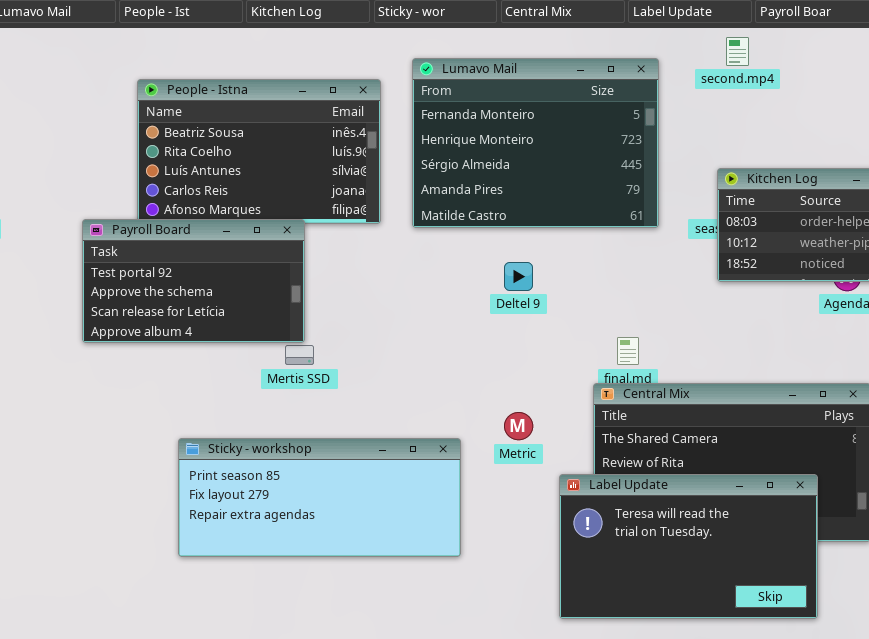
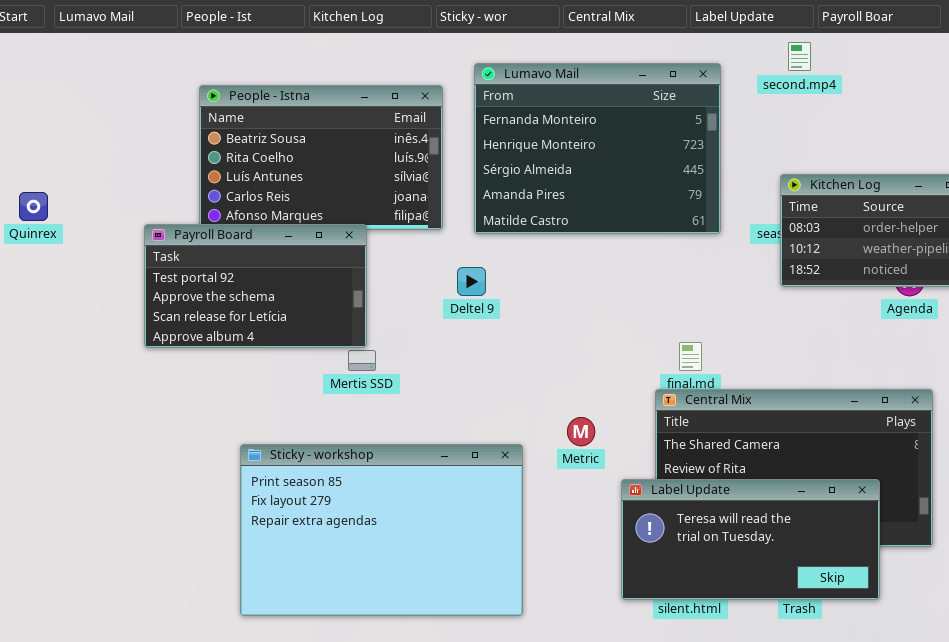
Deltel 9: [504,262,533,291] -> [457,267,486,296], moved
Sticky - workshop: [178,438,461,557] -> [240,444,523,616], resized
Label Update: [559,474,818,619] -> [621,479,880,600], resized

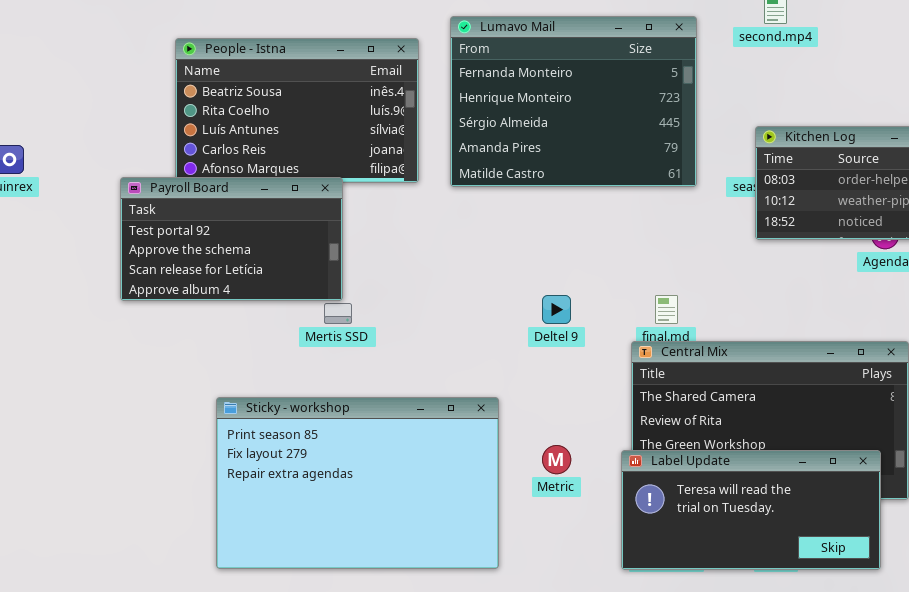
Deltel 9: [457,267,486,296] -> [542,295,571,324], moved
Metric: [567,417,595,446] -> [542,445,571,474], moved
Label Update: [621,479,880,600] -> [621,450,881,570], moved

